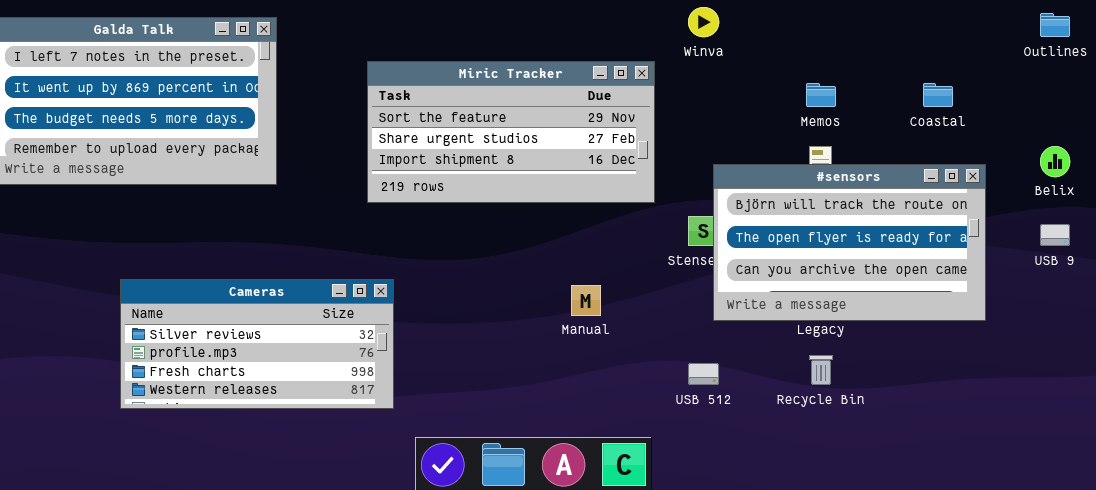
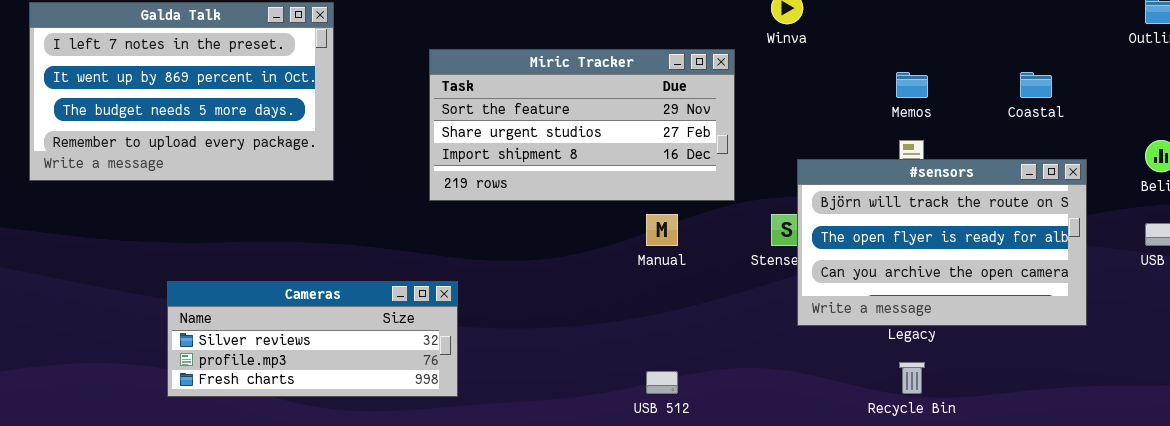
Cameras: [120,279,394,409] -> [167,281,458,397], resized
Manual: [571,285,601,316] -> [646,214,678,246], moved
USB 512: [688,363,719,385] -> [646,371,678,394], moved

